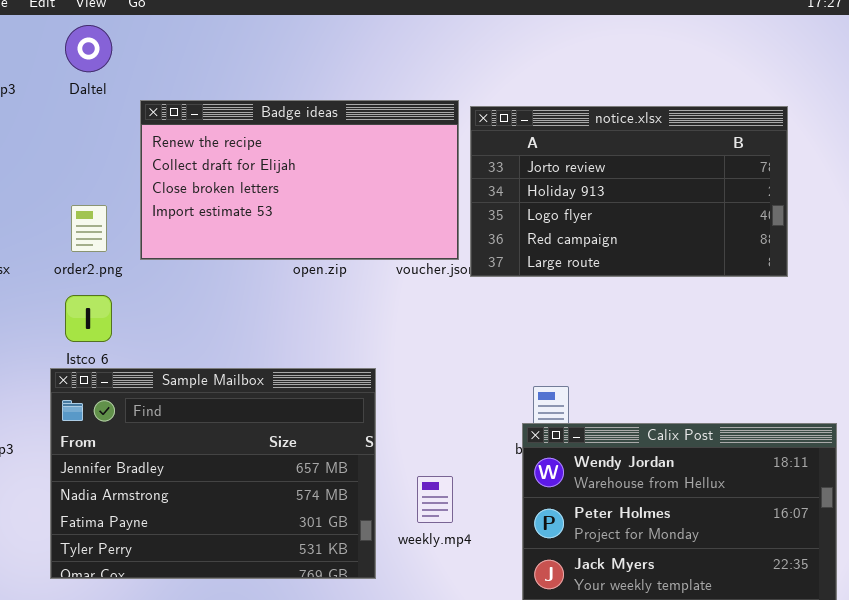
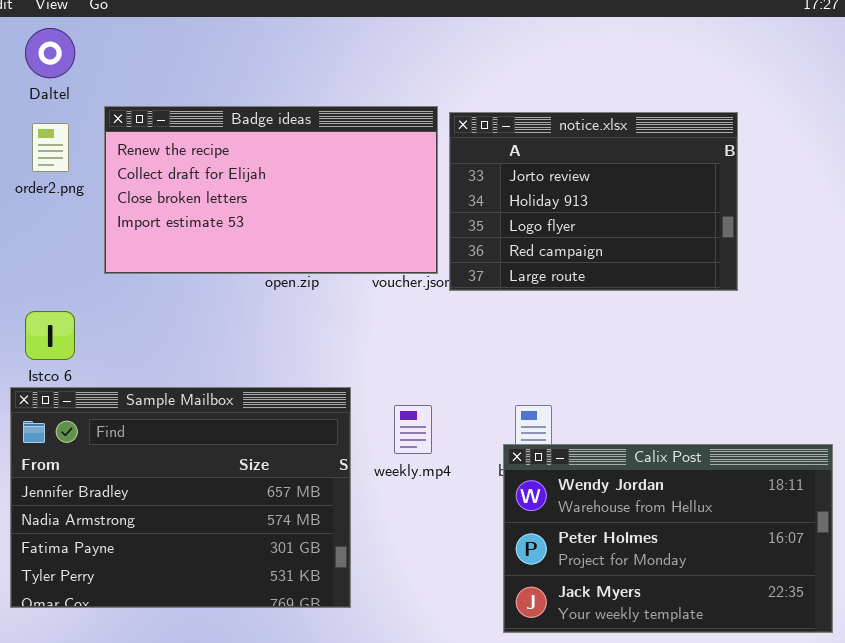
notice.xlsx: [470,106,788,277] -> [449,112,738,291], resized
order2.png: [71,205,107,252] -> [32,123,69,172], moved
weekly.mp4: [417,476,453,523] -> [394,405,432,454], moved

